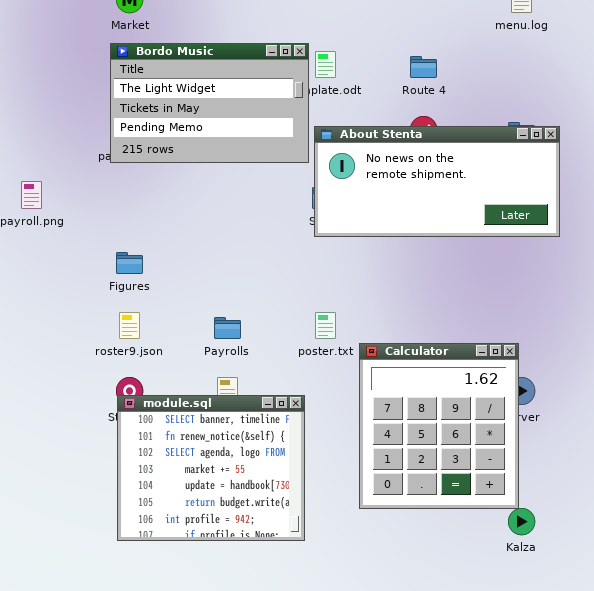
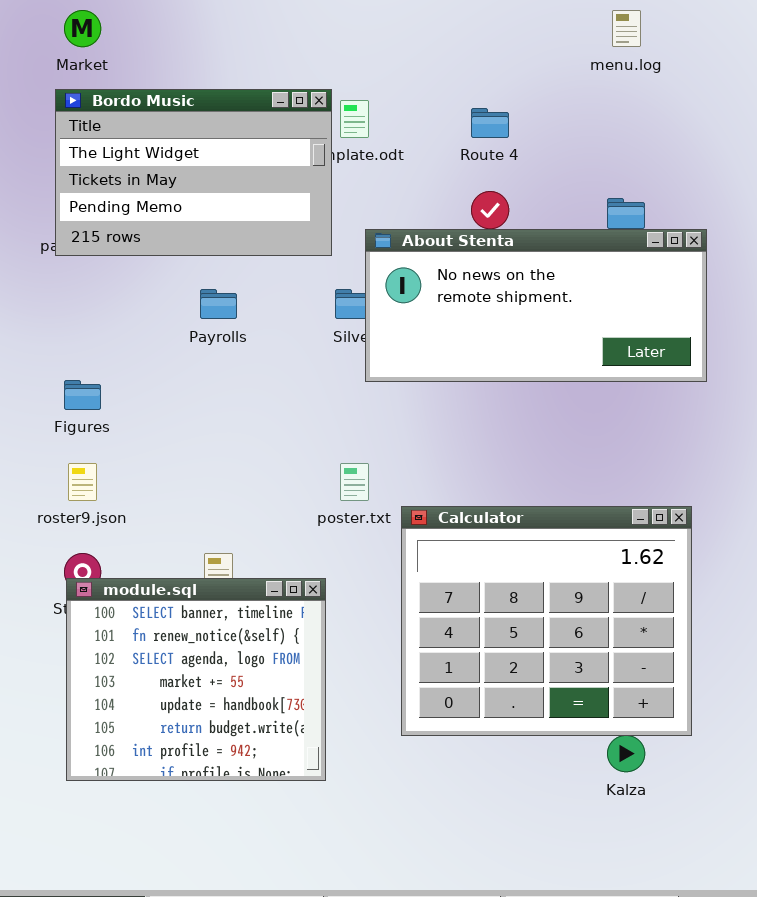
About Stenta: [314,126,560,237] -> [365,229,707,382], moved
Payrolls: [214,317,241,339] -> [200,289,237,319], moved
Calculator: [359,343,519,509] -> [401,506,692,736], resized

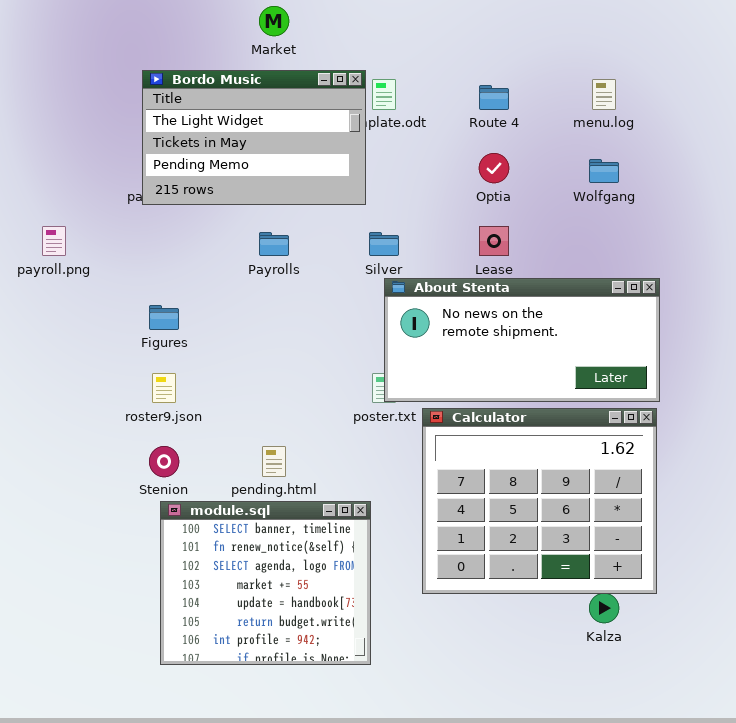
Market: [64,10,101,47] -> [259,6,289,36], moved
menu.log: [612,10,641,47] -> [592,79,616,110], moved
About Stenta: [365,229,707,382] -> [384,278,660,402], moved
module.sql: [66,578,326,781] -> [160,501,371,665], moved

